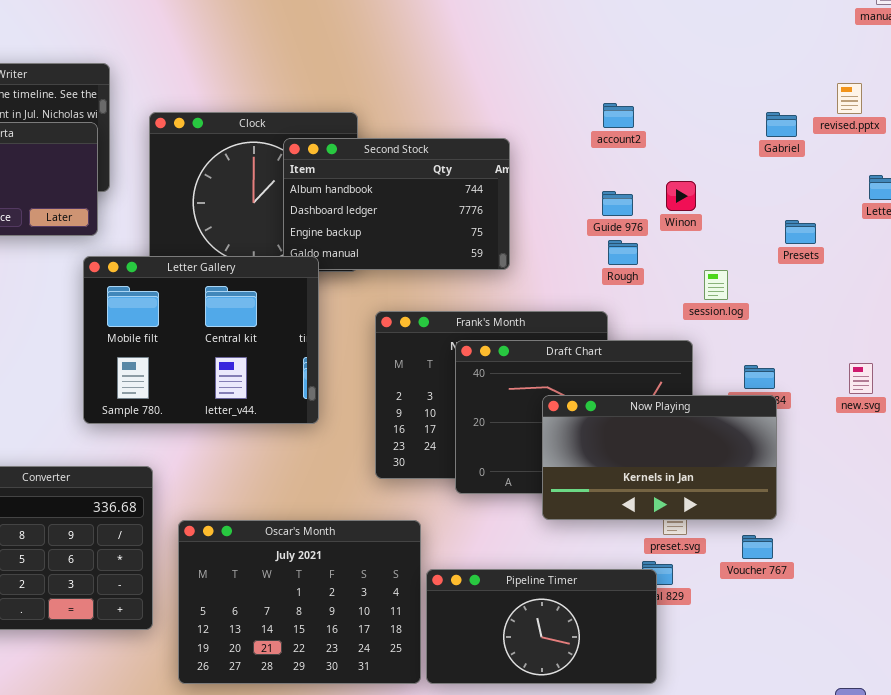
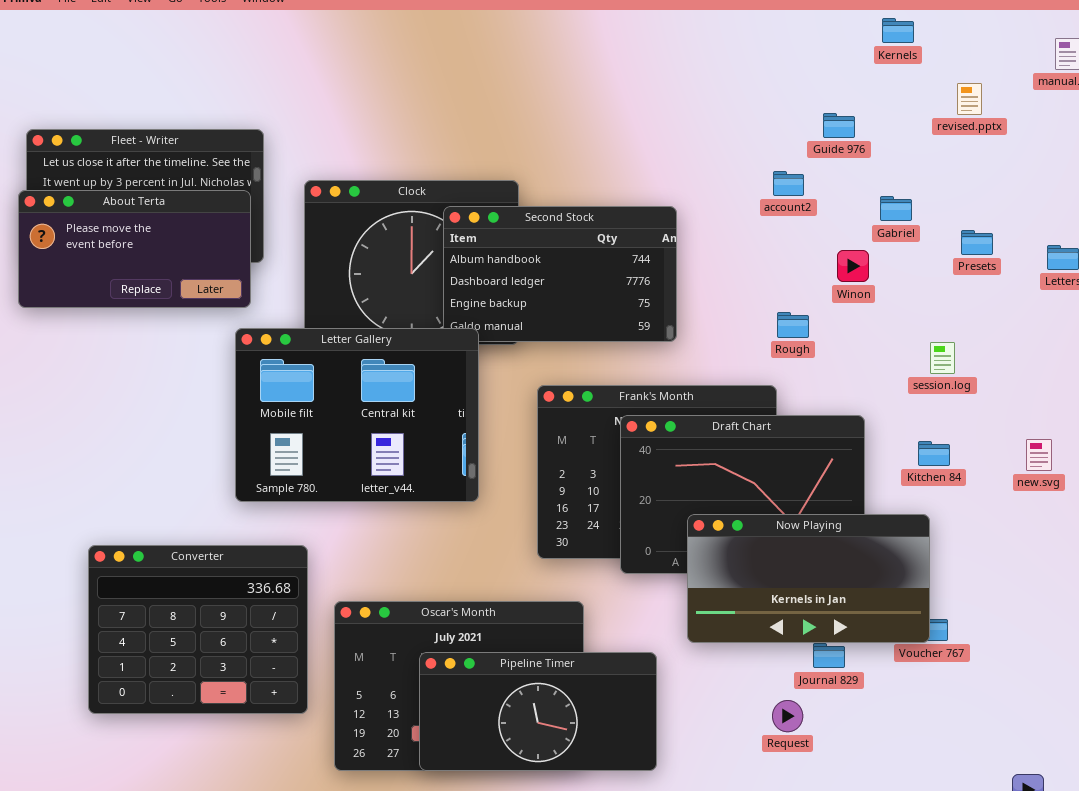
revised.pptx: [837,83,862,114] -> [957,83,982,115], moved
Gabriel: [766,112,797,137] -> [880,196,912,221], moved
Guide 976: [602,191,633,216] -> [823,113,855,138], moved
Presets: [785,220,816,244] -> [961,230,993,255], moved
session.log: [704,270,728,300] -> [930,342,955,374], moved
Now Playing: [542,395,777,520] -> [687,514,930,643], moved
Pipeline Timer: [426,569,657,684] -> [419,652,657,771], moved

